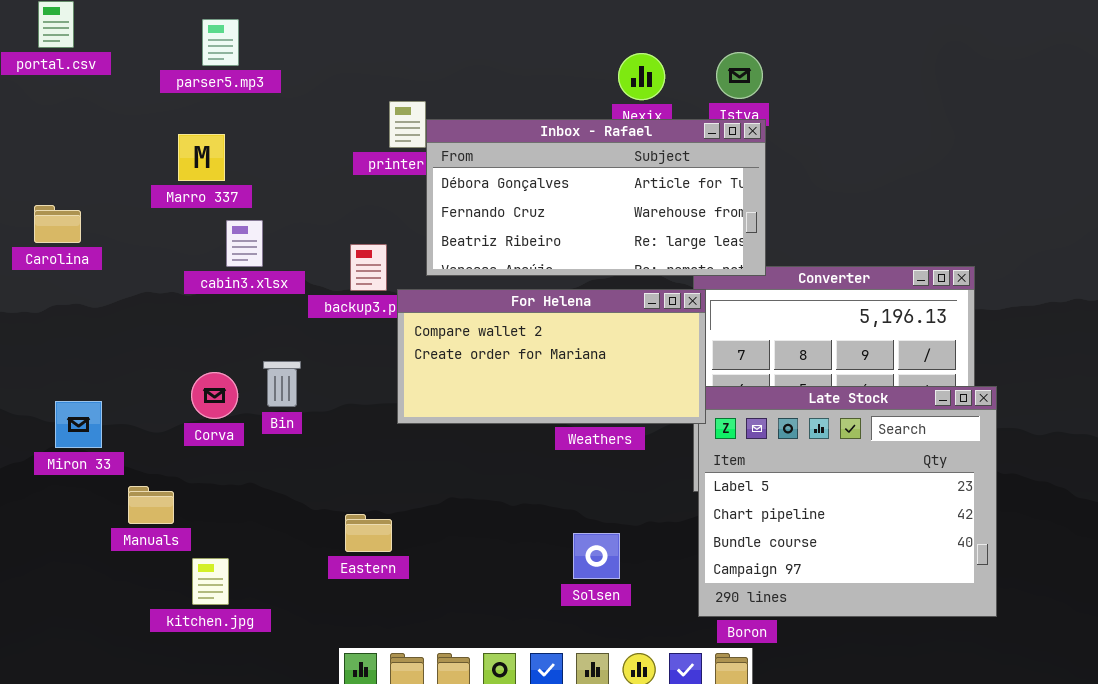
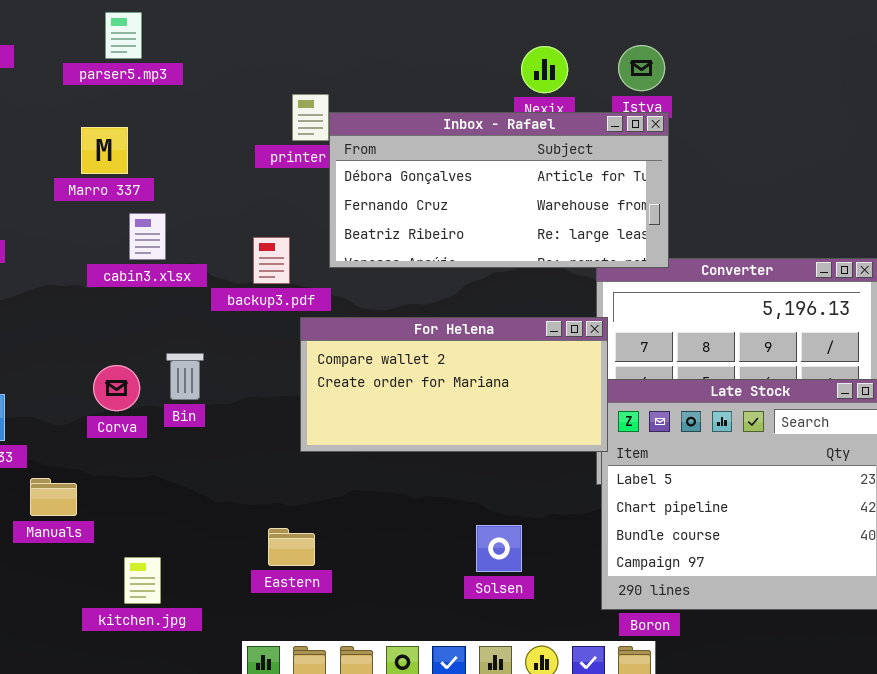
For Helena: [397,289,706,424] -> [300,317,608,452], moved
Eastern: [345,514,392,552] -> [268,528,315,566], moved
kitchen.jpg: [192,558,229,605] -> [124,557,161,604], moved

